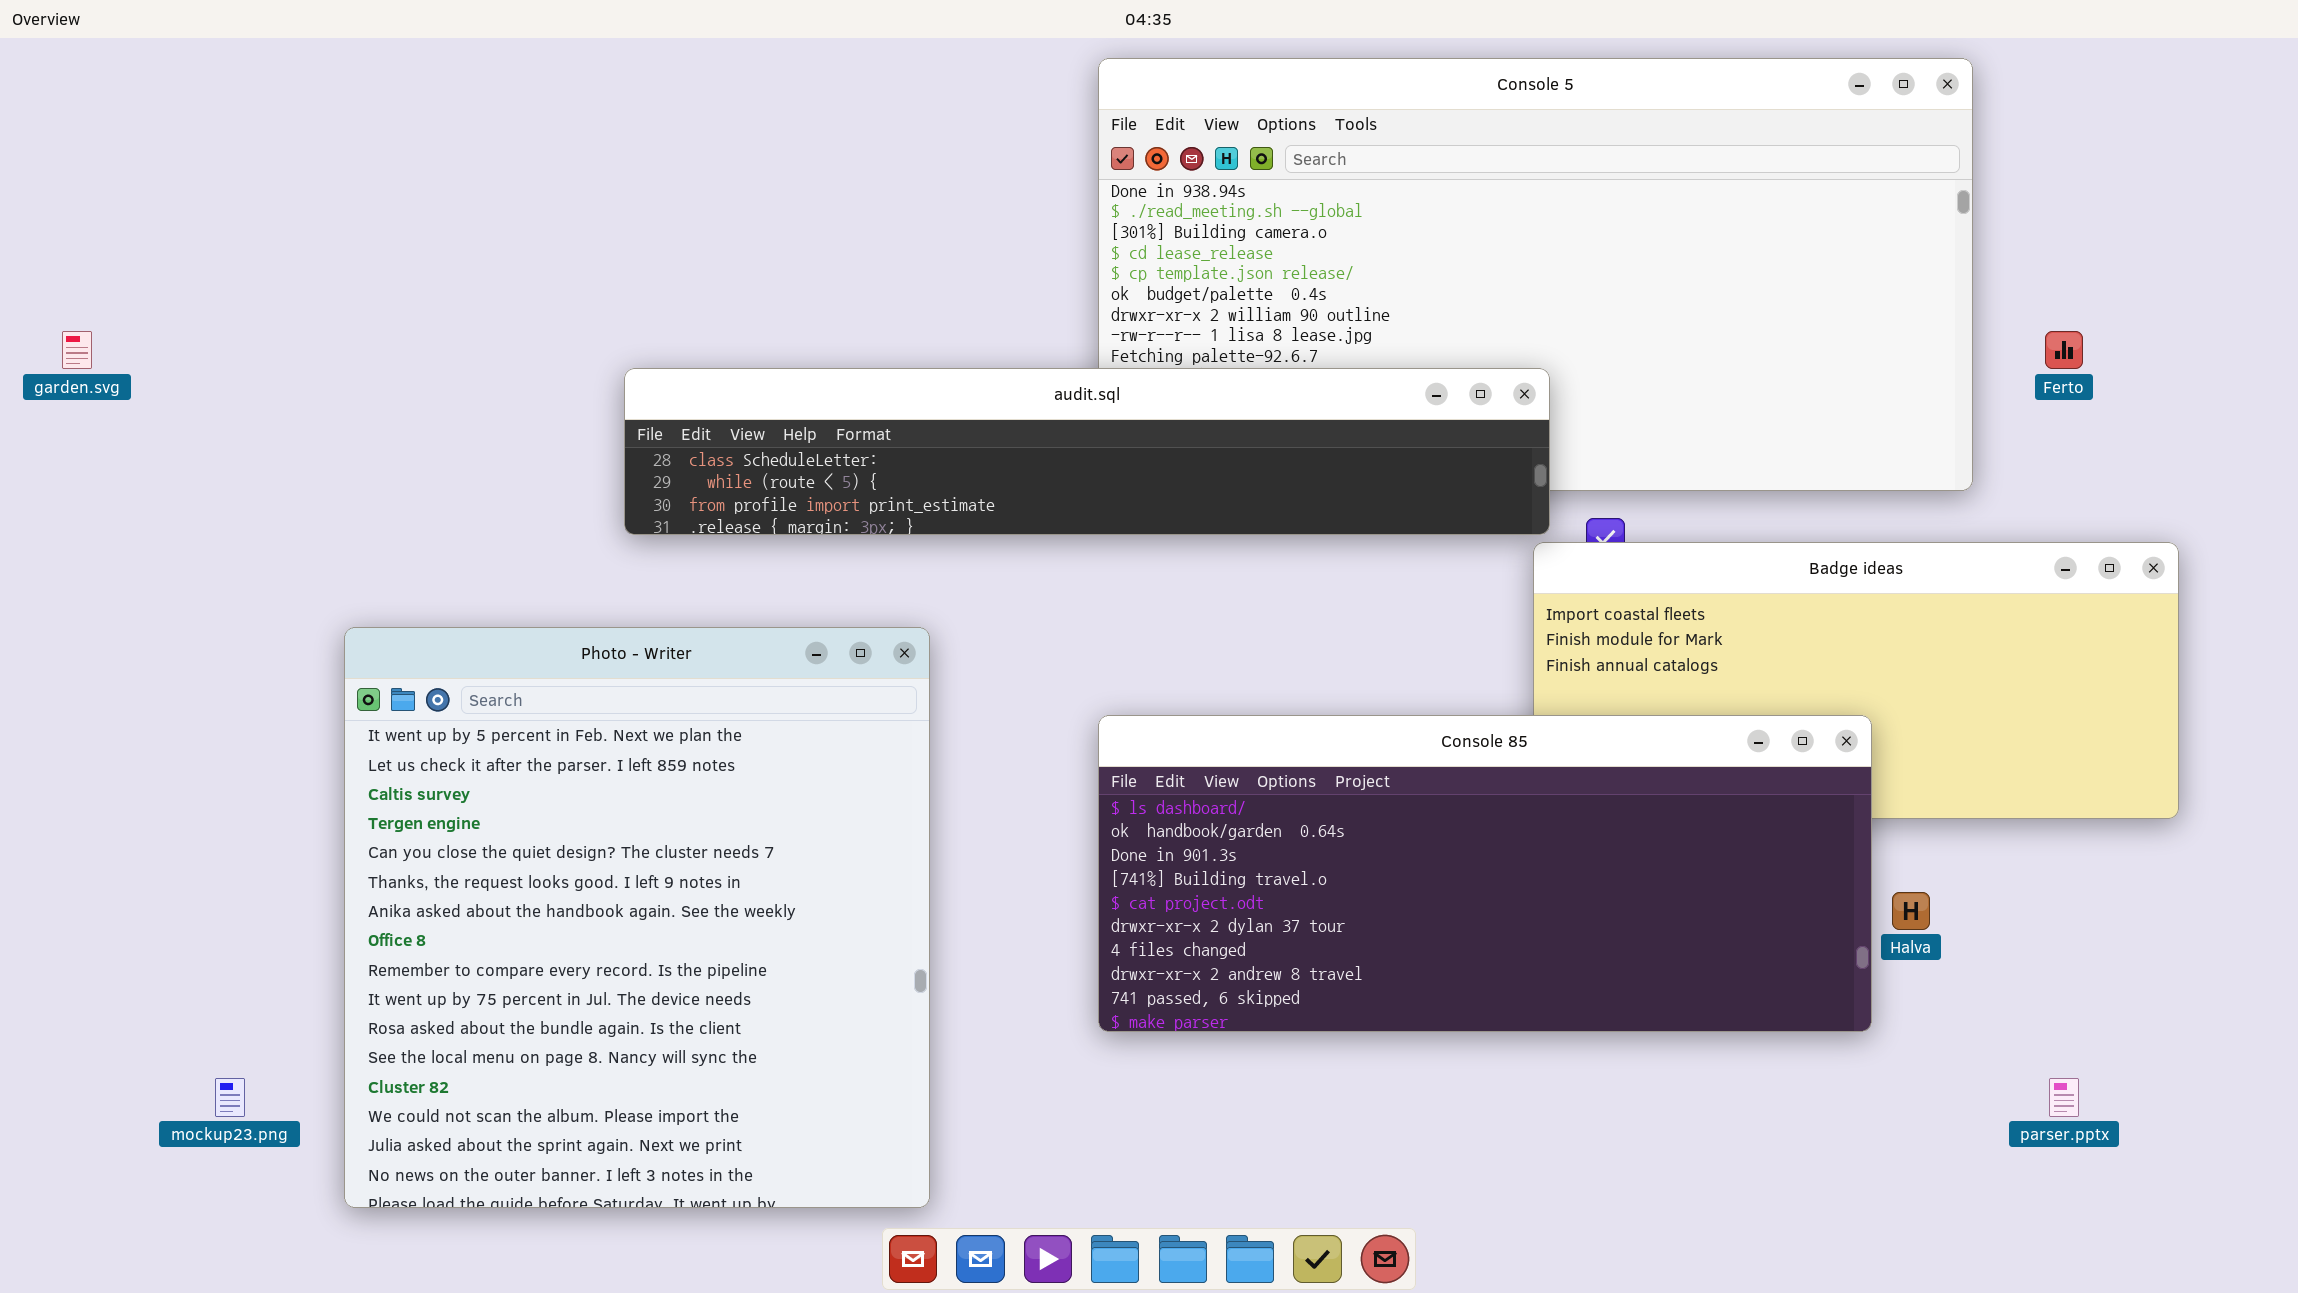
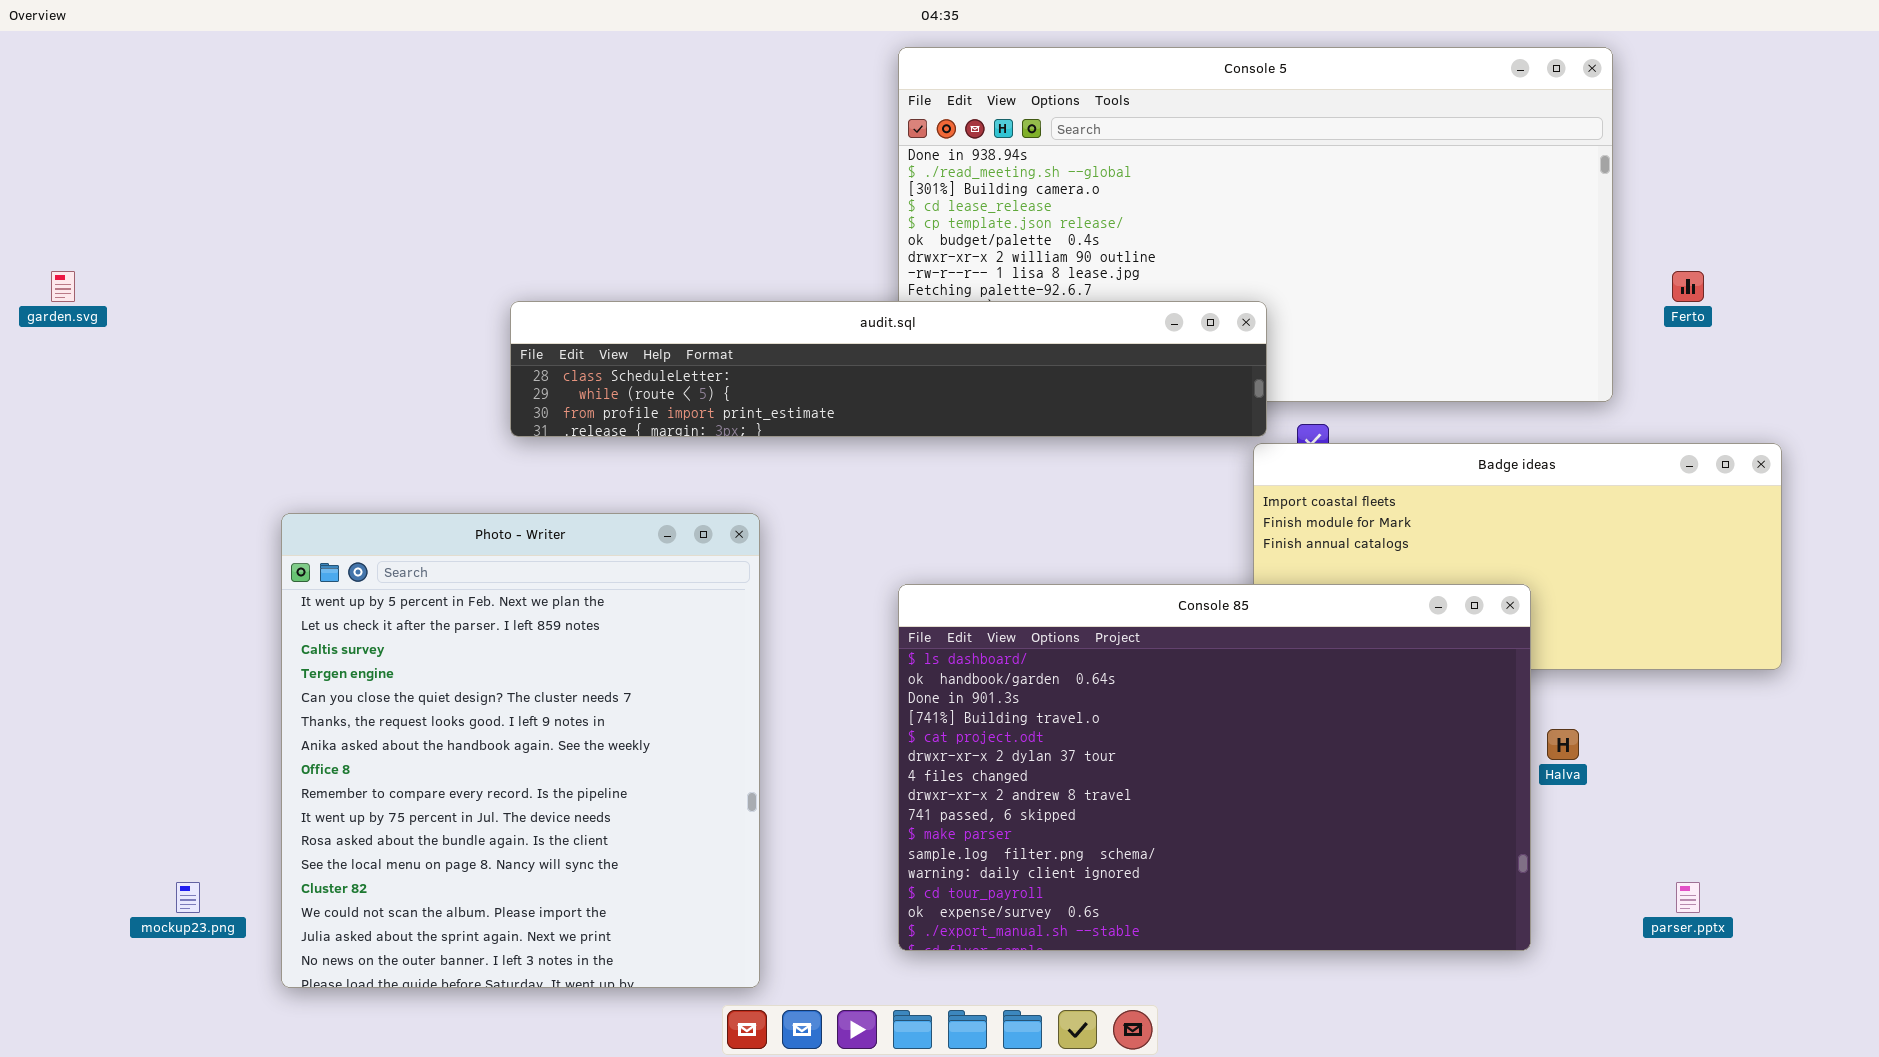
Console 85: [1098,715,1872,1032] -> [898,584,1531,951], resized

